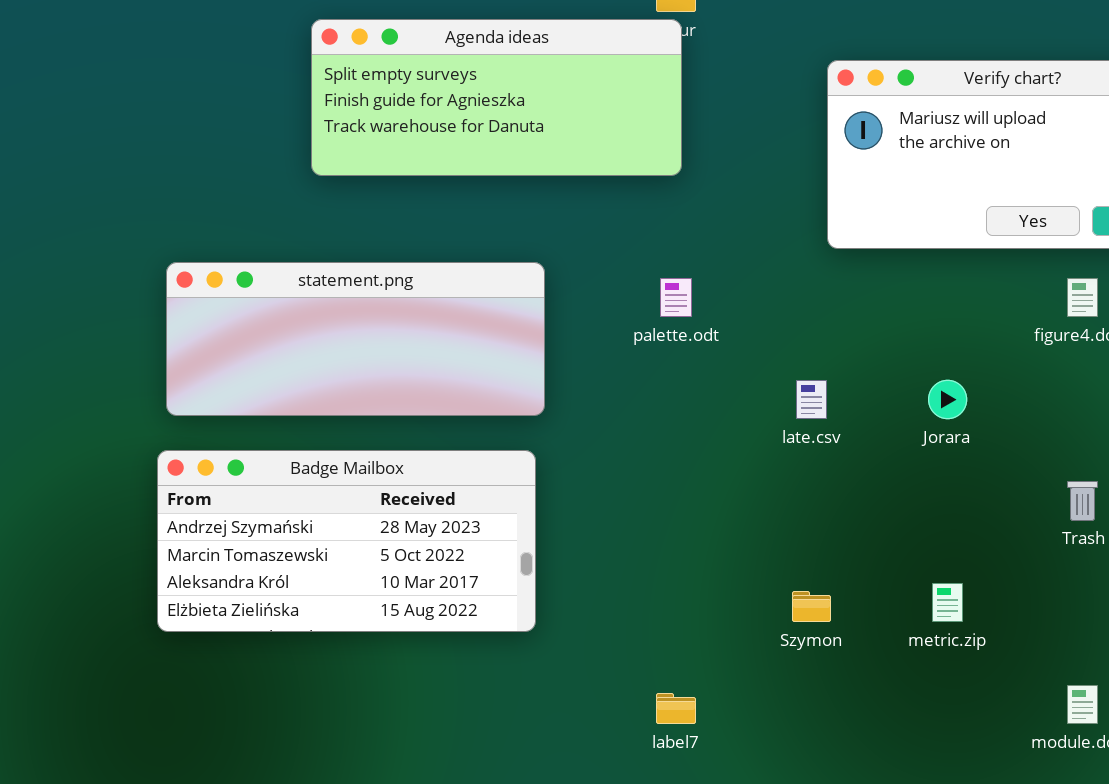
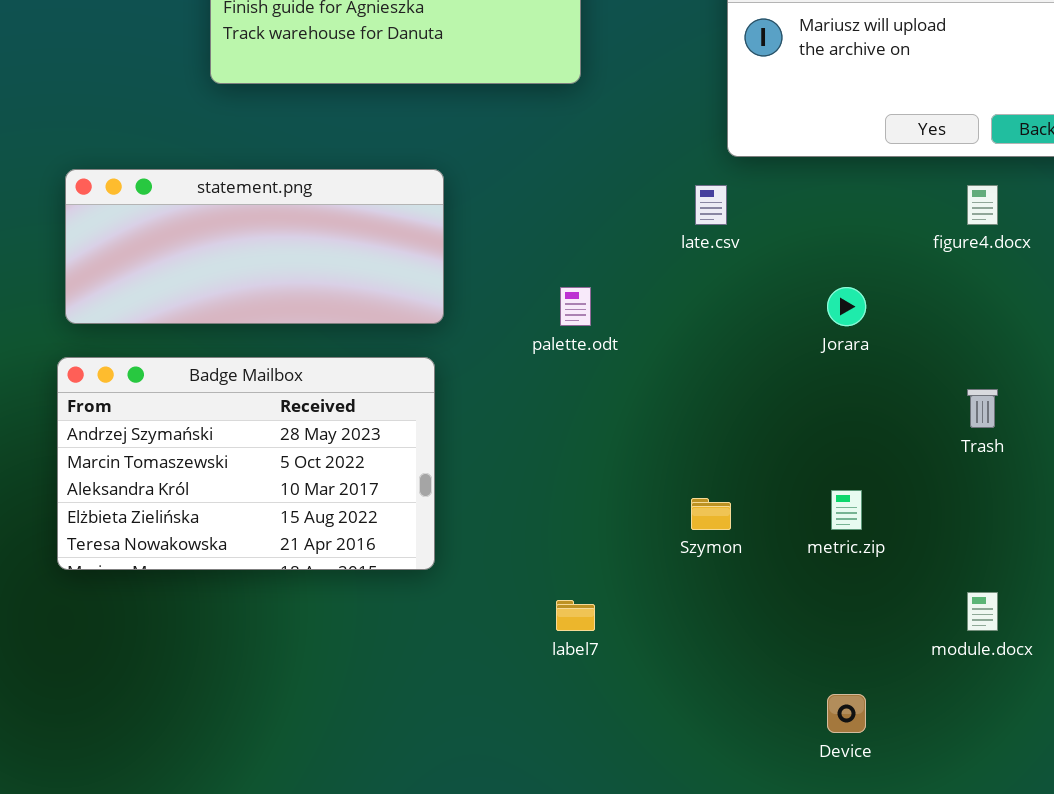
palette.odt: [660,278,692,317] -> [560,287,591,326], moved
late.csv: [796,380,827,419] -> [695,185,727,225], moved
Badge Mailbox: [157,450,536,632] -> [57,357,435,570], resized

